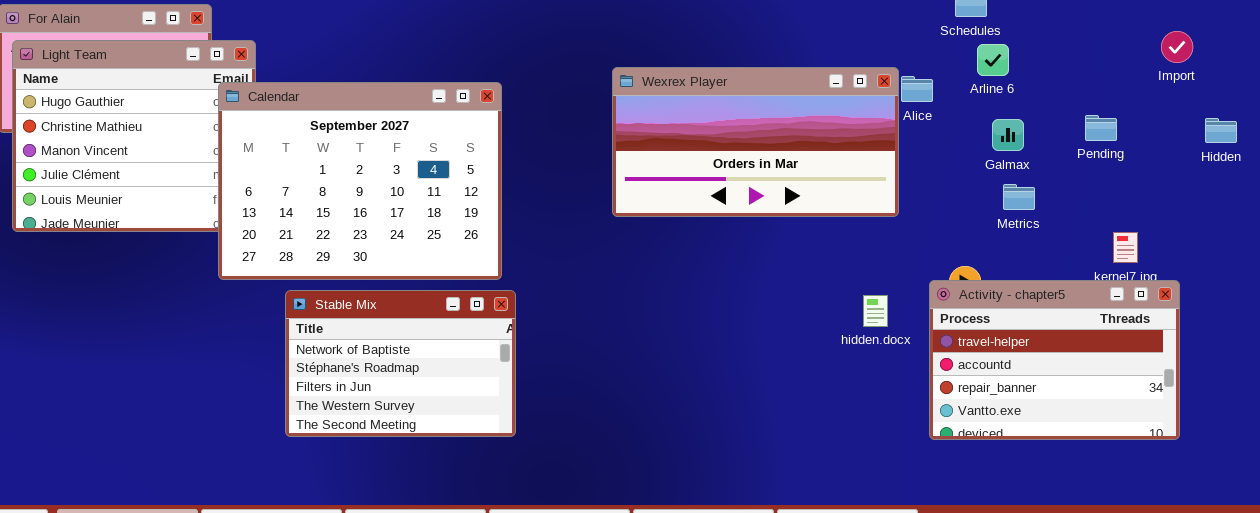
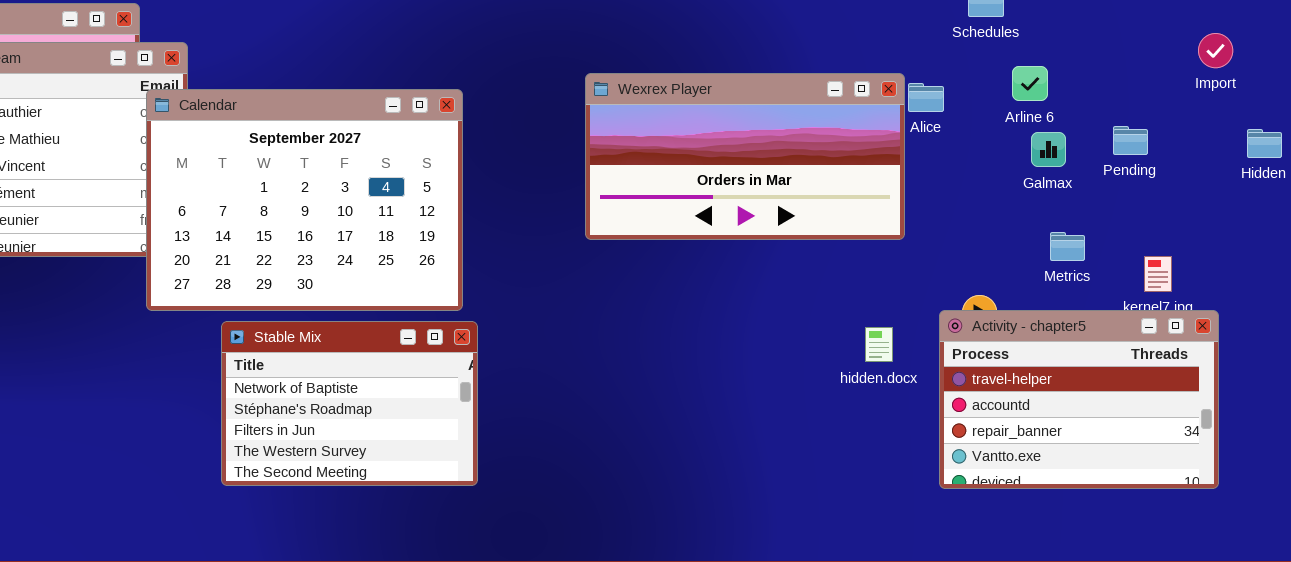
Arline 6: [977,44,1009,76] -> [1012,66,1048,101], moved
Galmax: [992,119,1024,151] -> [1031,132,1066,167], moved
Metrics: [1003,184,1035,210] -> [1050,232,1085,261], moved

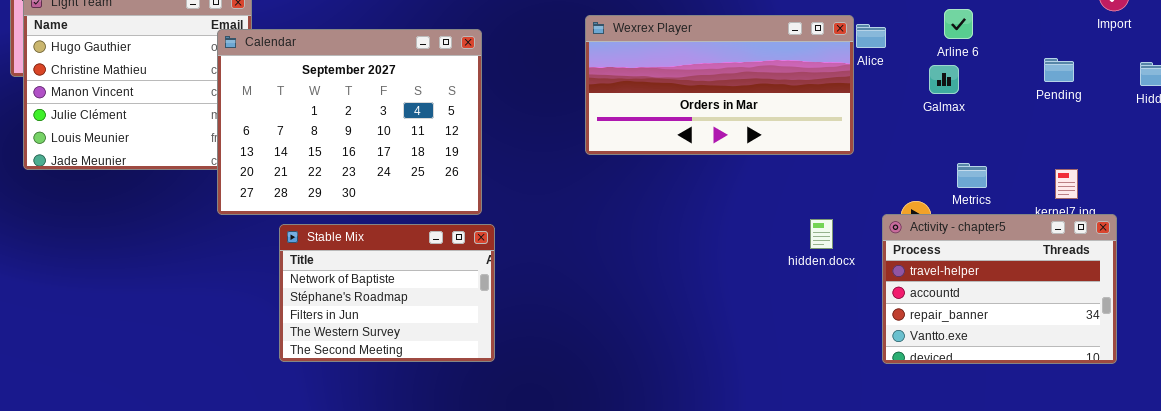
Pending: [1113,126,1148,155] -> [1044,58,1074,82], moved
Galmax: [1031,132,1066,167] -> [929,65,959,94], moved
Metrics: [1050,232,1085,261] -> [957,163,987,188], moved
hidden.docx: [865,327,893,362] -> [810,219,833,249], moved

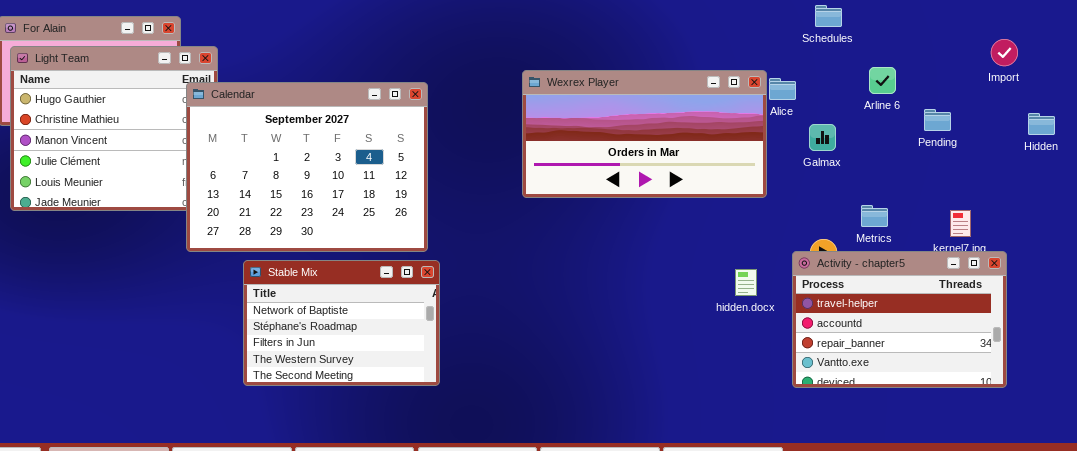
Arline 6: [944,9,973,39] -> [869,67,896,94], moved
Pending: [1044,58,1074,82] -> [924,109,951,131], moved
Galmax: [929,65,959,94] -> [809,124,836,151], moved
hidden.docx: [810,219,833,249] -> [735,269,757,296], moved

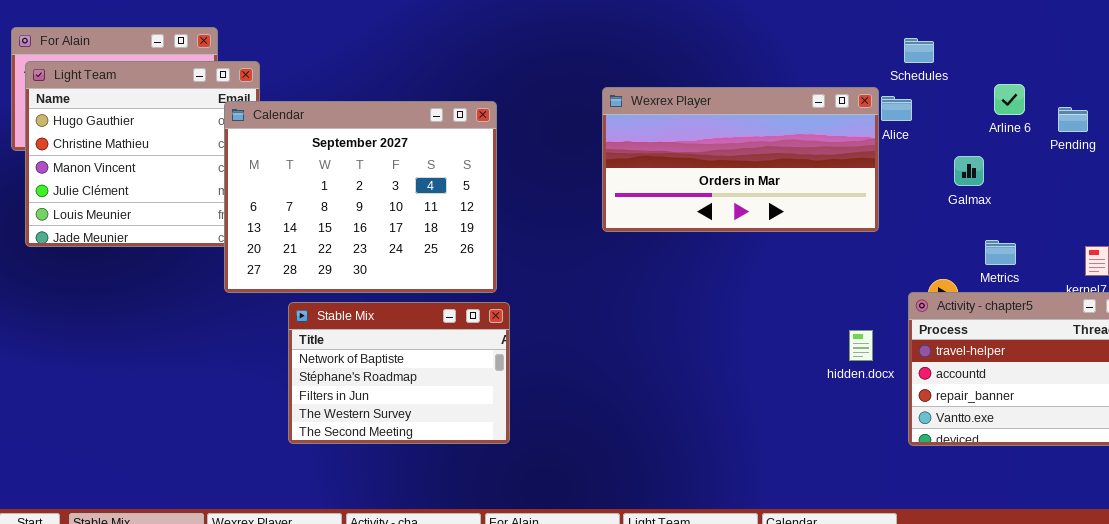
Schedules: [815,5,842,27] -> [904,38,934,63], moved
Pending: [924,109,951,131] -> [1058,107,1088,132], moved
Galmax: [809,124,836,151] -> [954,156,984,186], moved
hidden.docx: [735,269,757,296] -> [849,330,873,361], moved

